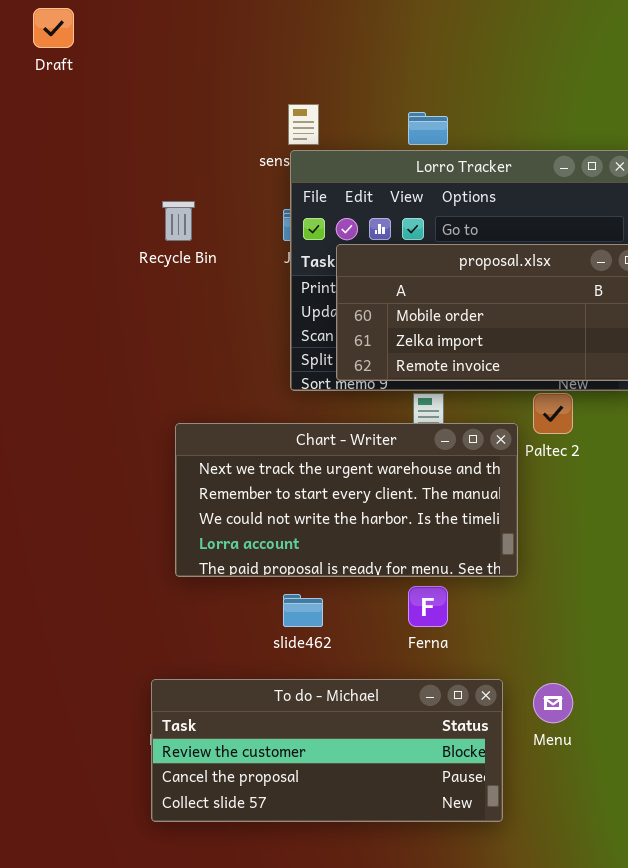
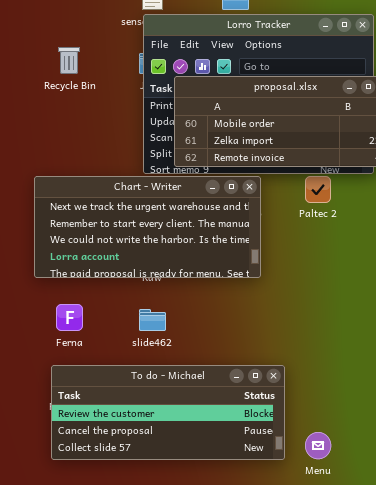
Chart - Writer: [175,423,518,577] -> [34,176,261,278], moved
Ferna: [408,586,448,627] -> [56,304,83,331], moved
Menu: [533,683,573,723] -> [305,432,331,459], moved

